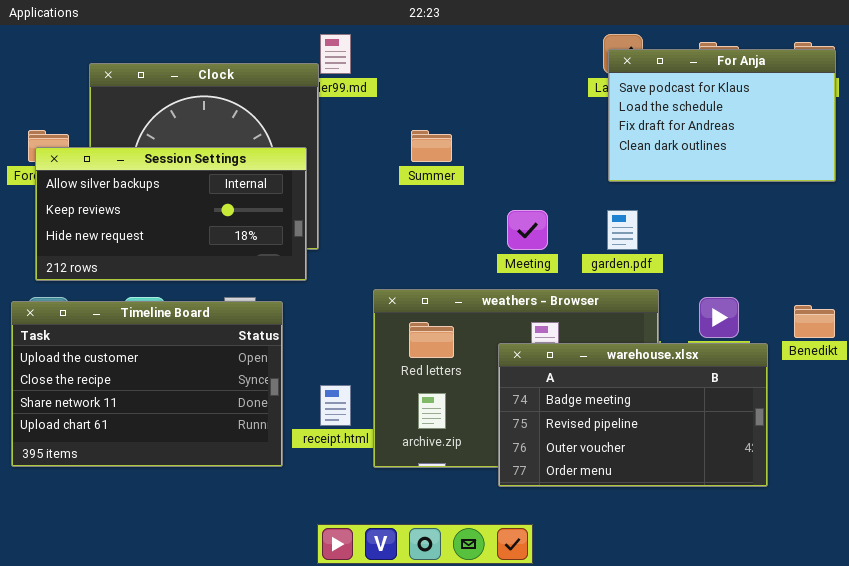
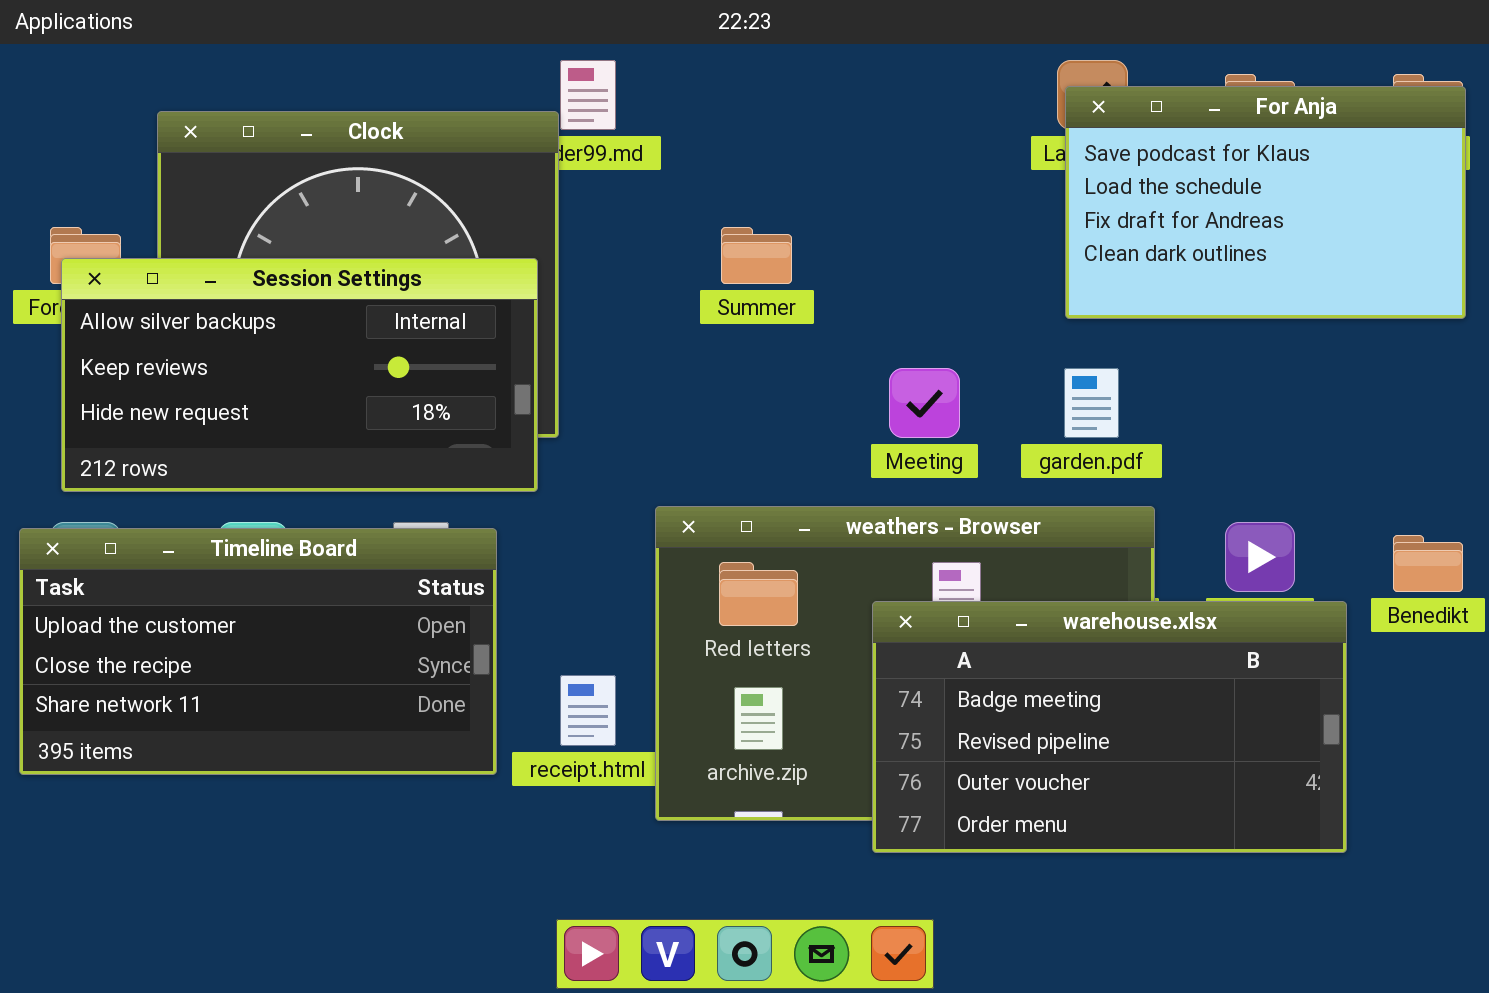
Timeline Board: [11,301,283,467] -> [19,528,497,775], resized

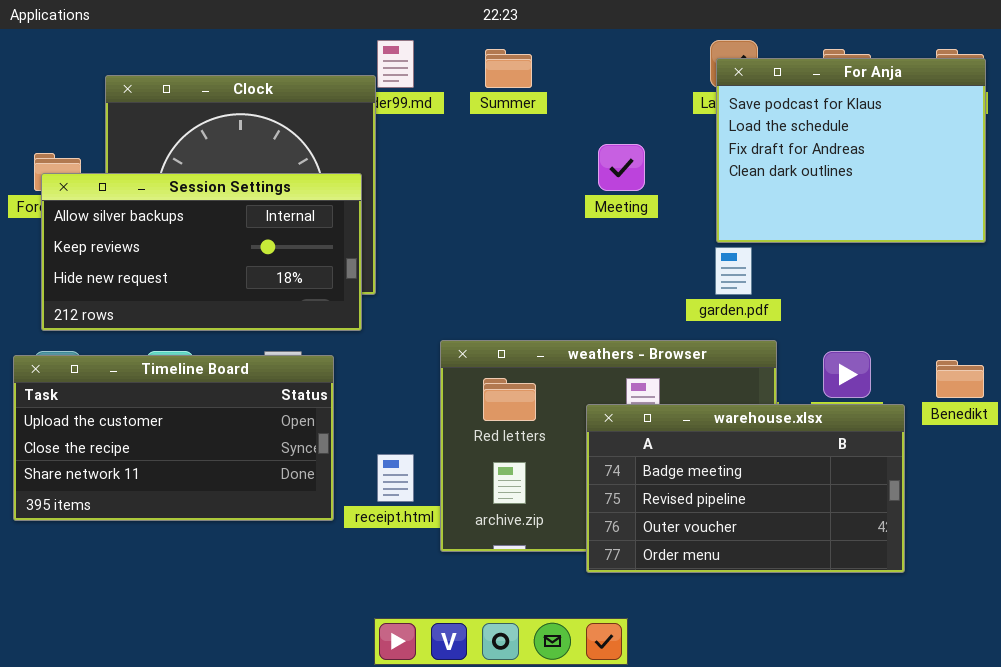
For Anja: [1065,86,1466,319] -> [716,58,986,243], resized
Summer: [721,227,792,284] -> [485,49,532,88], moved
Meeting: [889,368,960,438] -> [598,144,645,191], moved

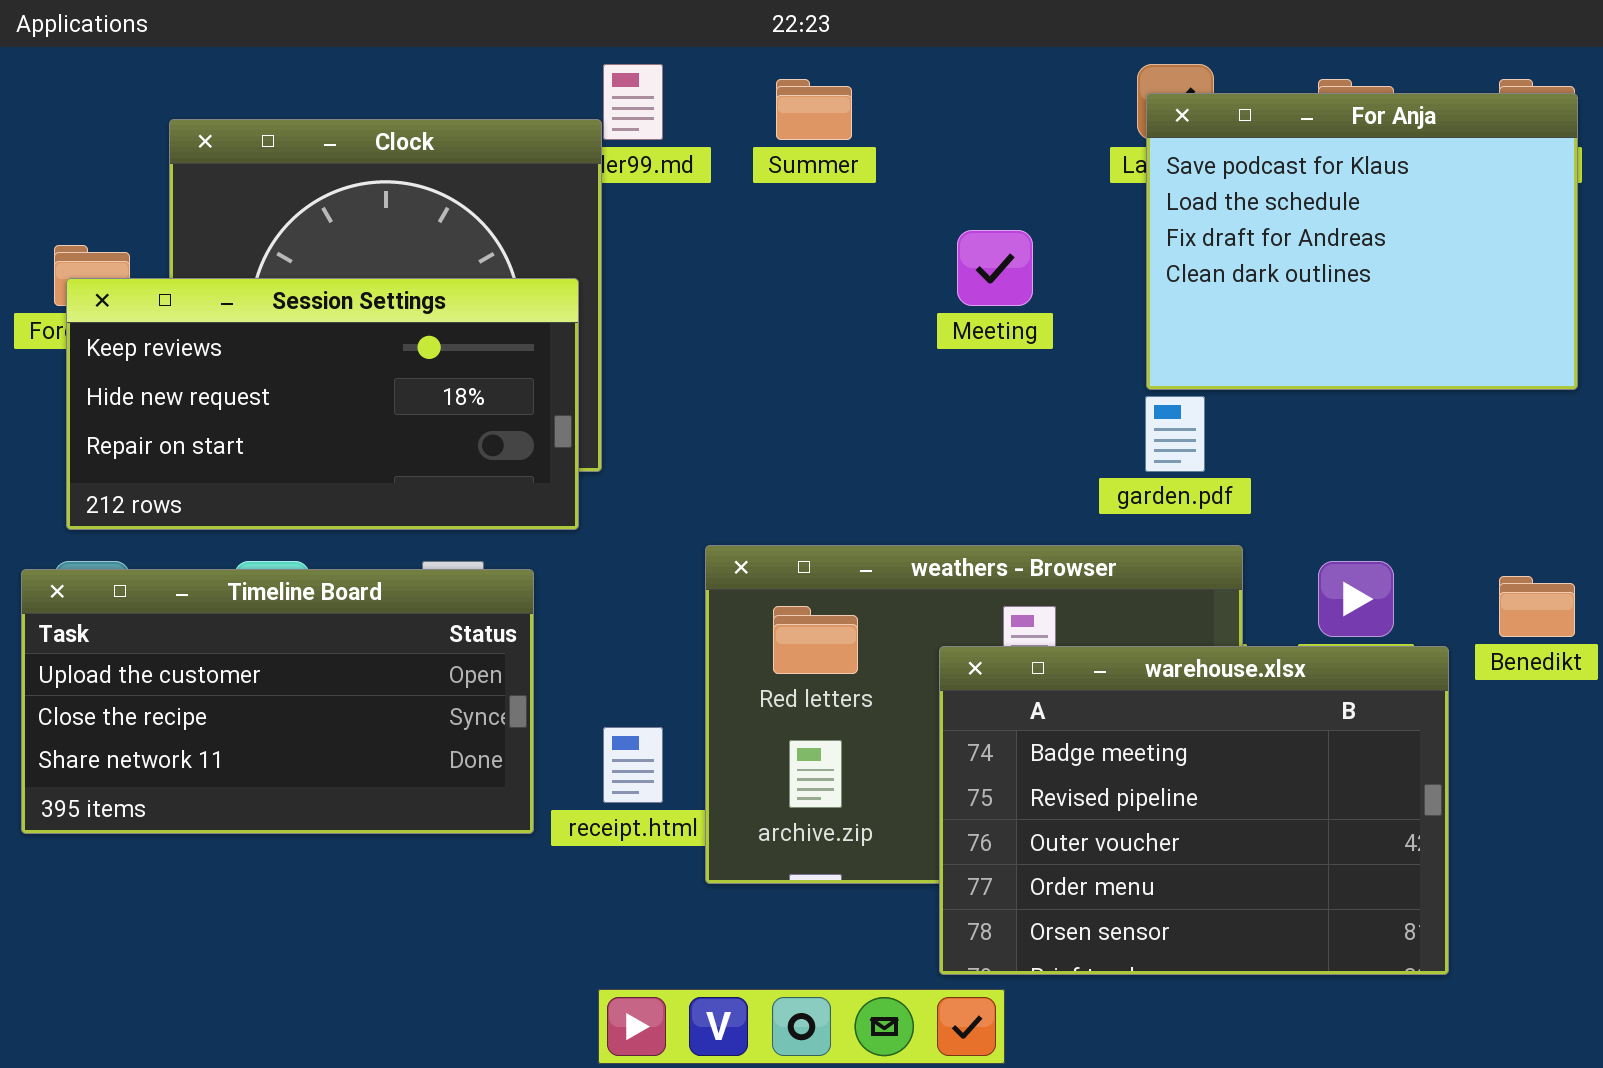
Session Settings: [41,173,362,331] -> [66,278,579,530], scrolled down 1 row
warehouse.xlsx: [586,404,905,573] -> [939,646,1449,975], resized

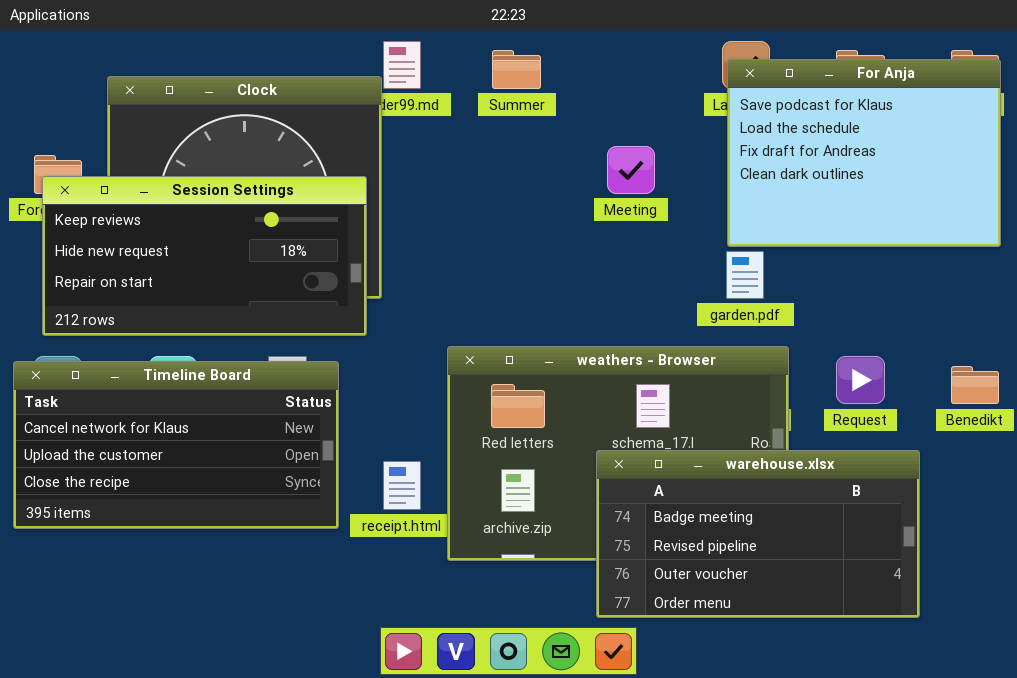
Timeline Board: [21,569,534,834] -> [13,361,339,529], scrolled up 1 row
warehouse.xlsx: [939,646,1449,975] -> [596,450,920,618], resized

